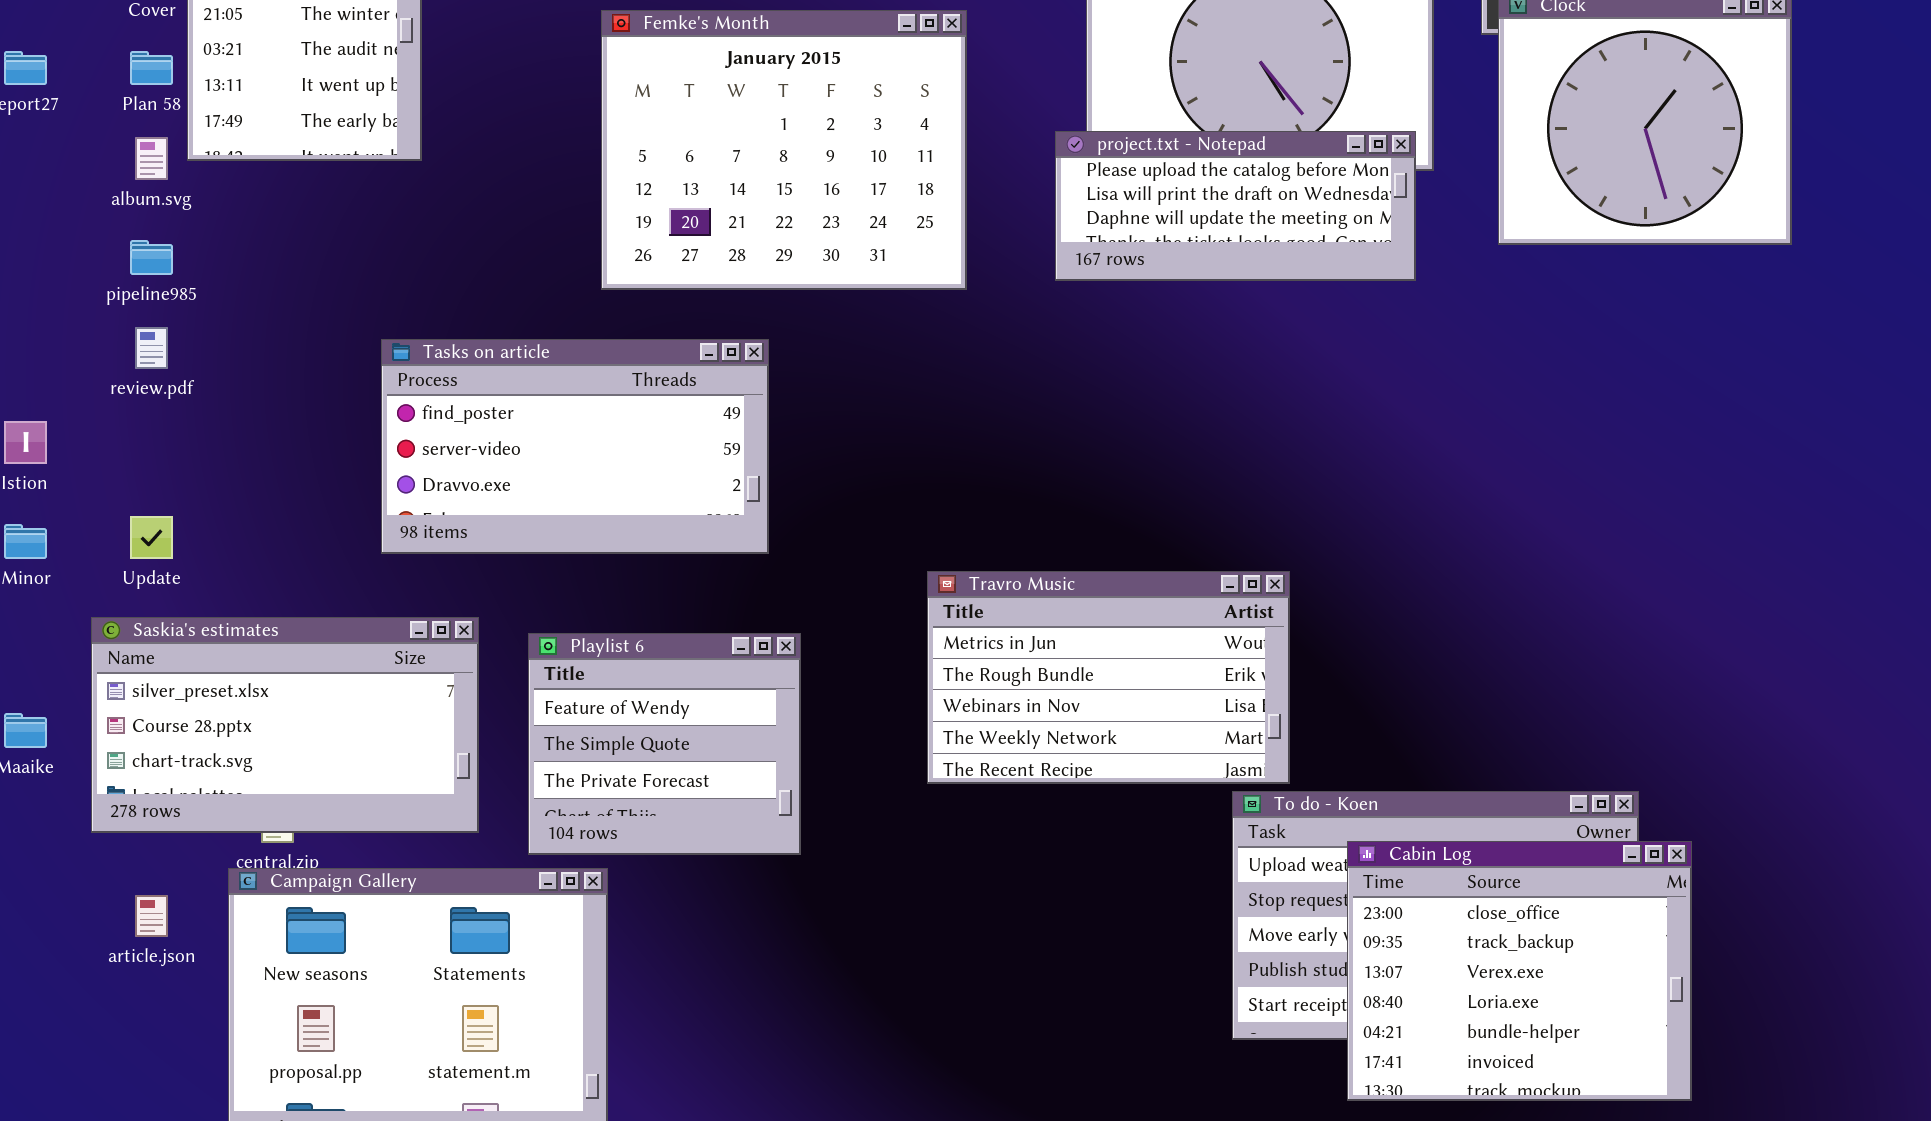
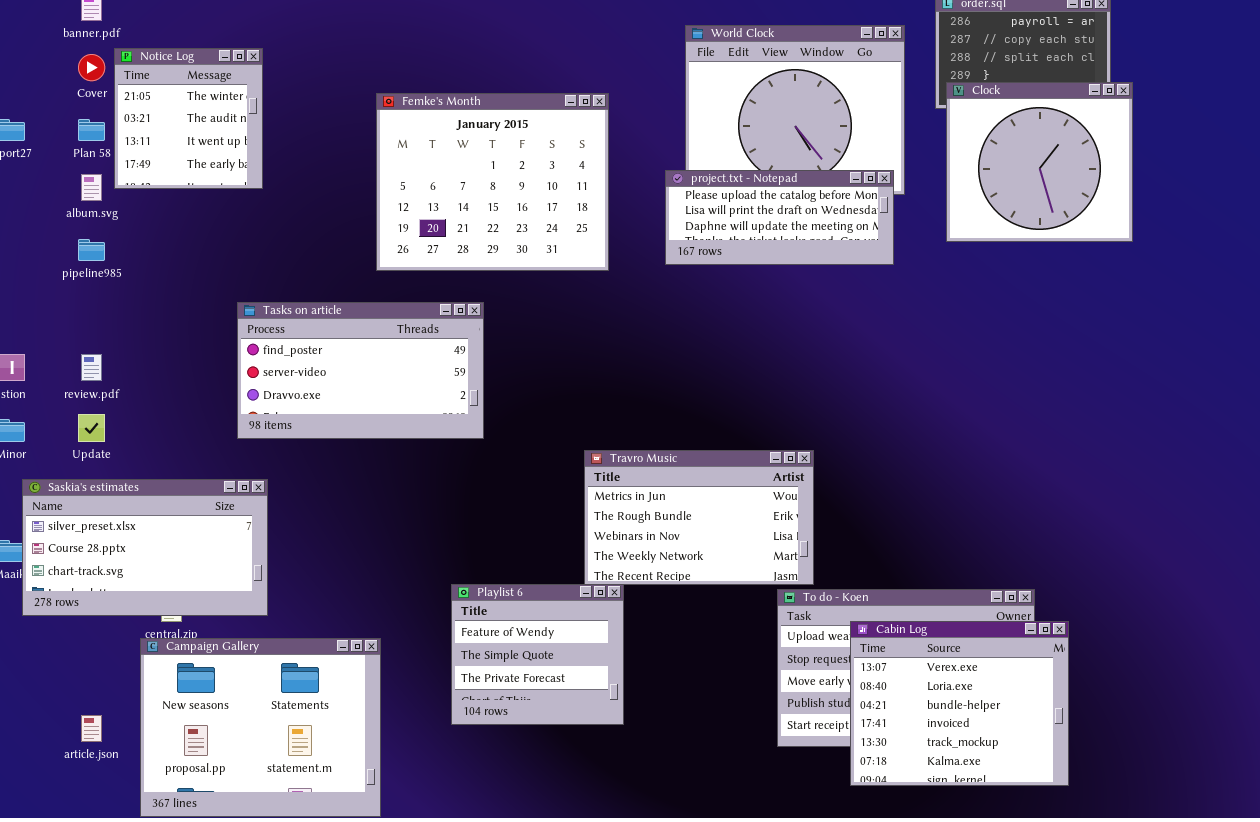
review.pdf: [135,327,168,369] -> [81,354,102,381], moved
Saskia's estimates: [91,617,479,833] -> [22,479,268,616], moved
Playlist 6: [528,633,801,855] -> [451,584,624,725], moved
Cabin Log: [1347,841,1692,1101] -> [850,621,1069,786], scrolled down 2 rows
article.json: [135,895,168,937] -> [81,715,102,742], moved

